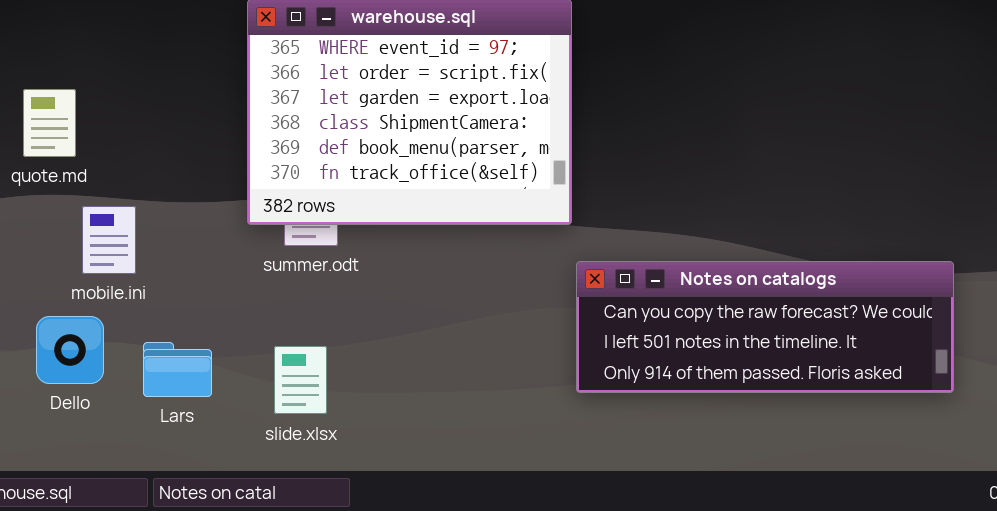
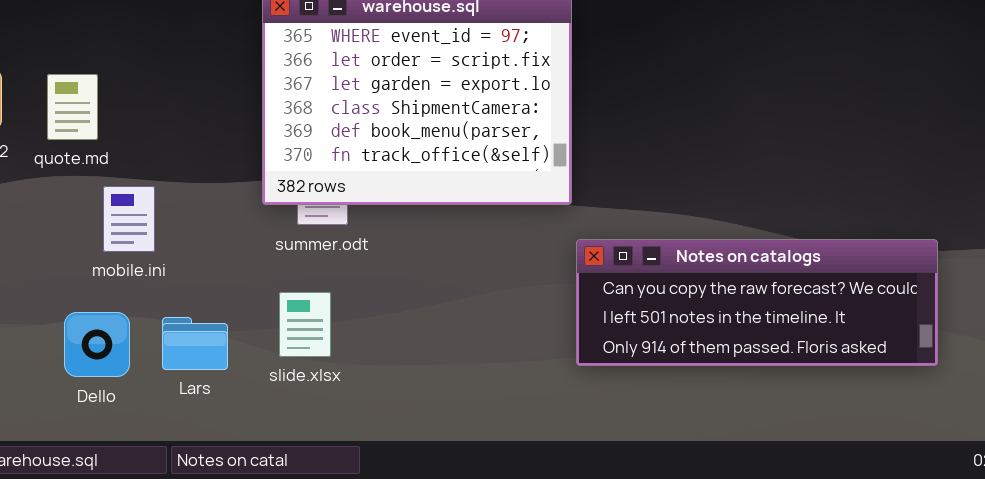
Dello: [36,316,104,384] -> [64,312,130,377], moved
slide.xlsx: [274,346,327,414] -> [279,292,331,357], moved

